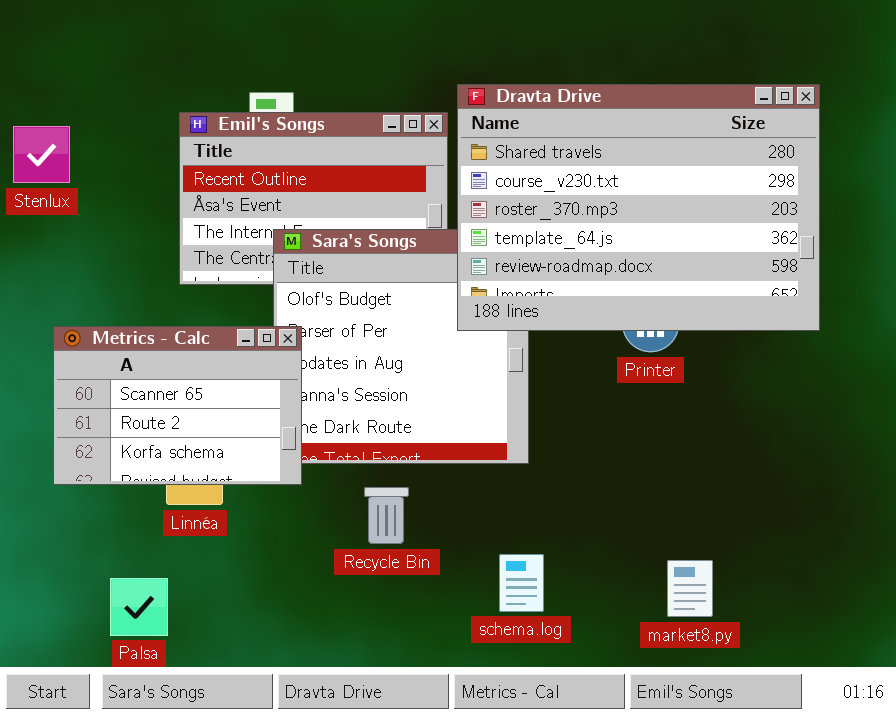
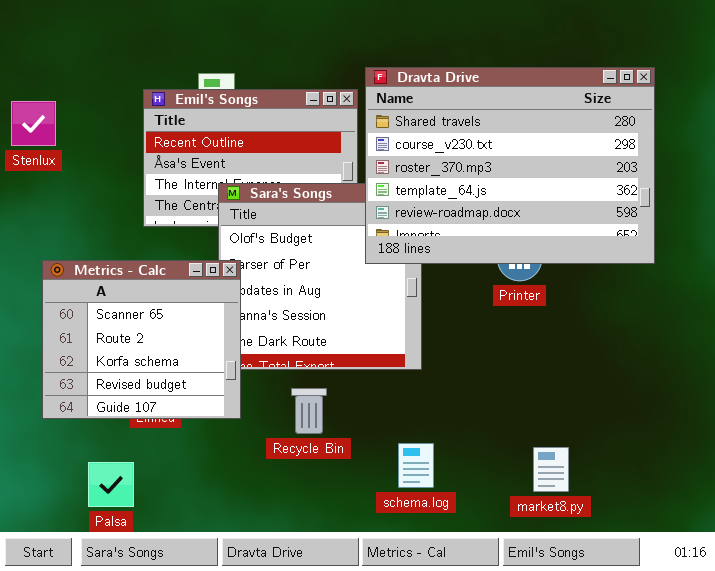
Metrics - Calc: [53,326,302,485] -> [42,260,241,419], resized

